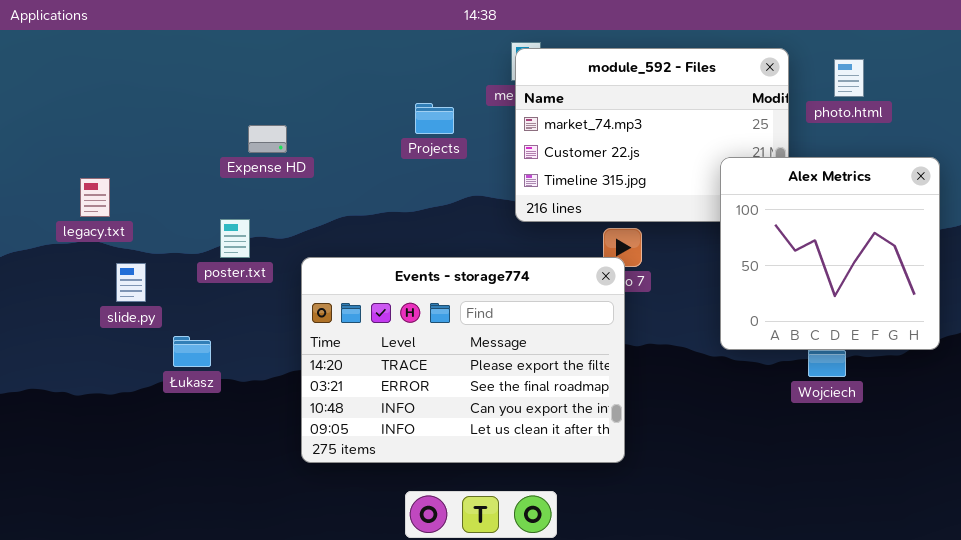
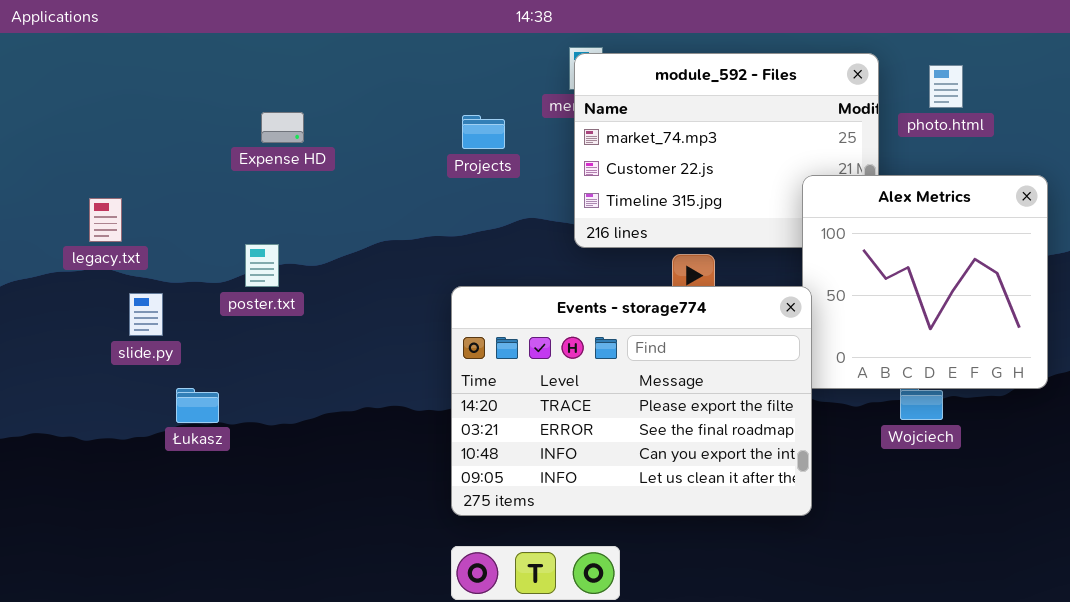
Expense HD: [248,125,287,153] -> [261,112,304,143], moved
Events - storage774: [301,257,625,463] -> [451,286,812,516], moved
Łukasz: [173,336,211,367] -> [176,388,219,423], moved

